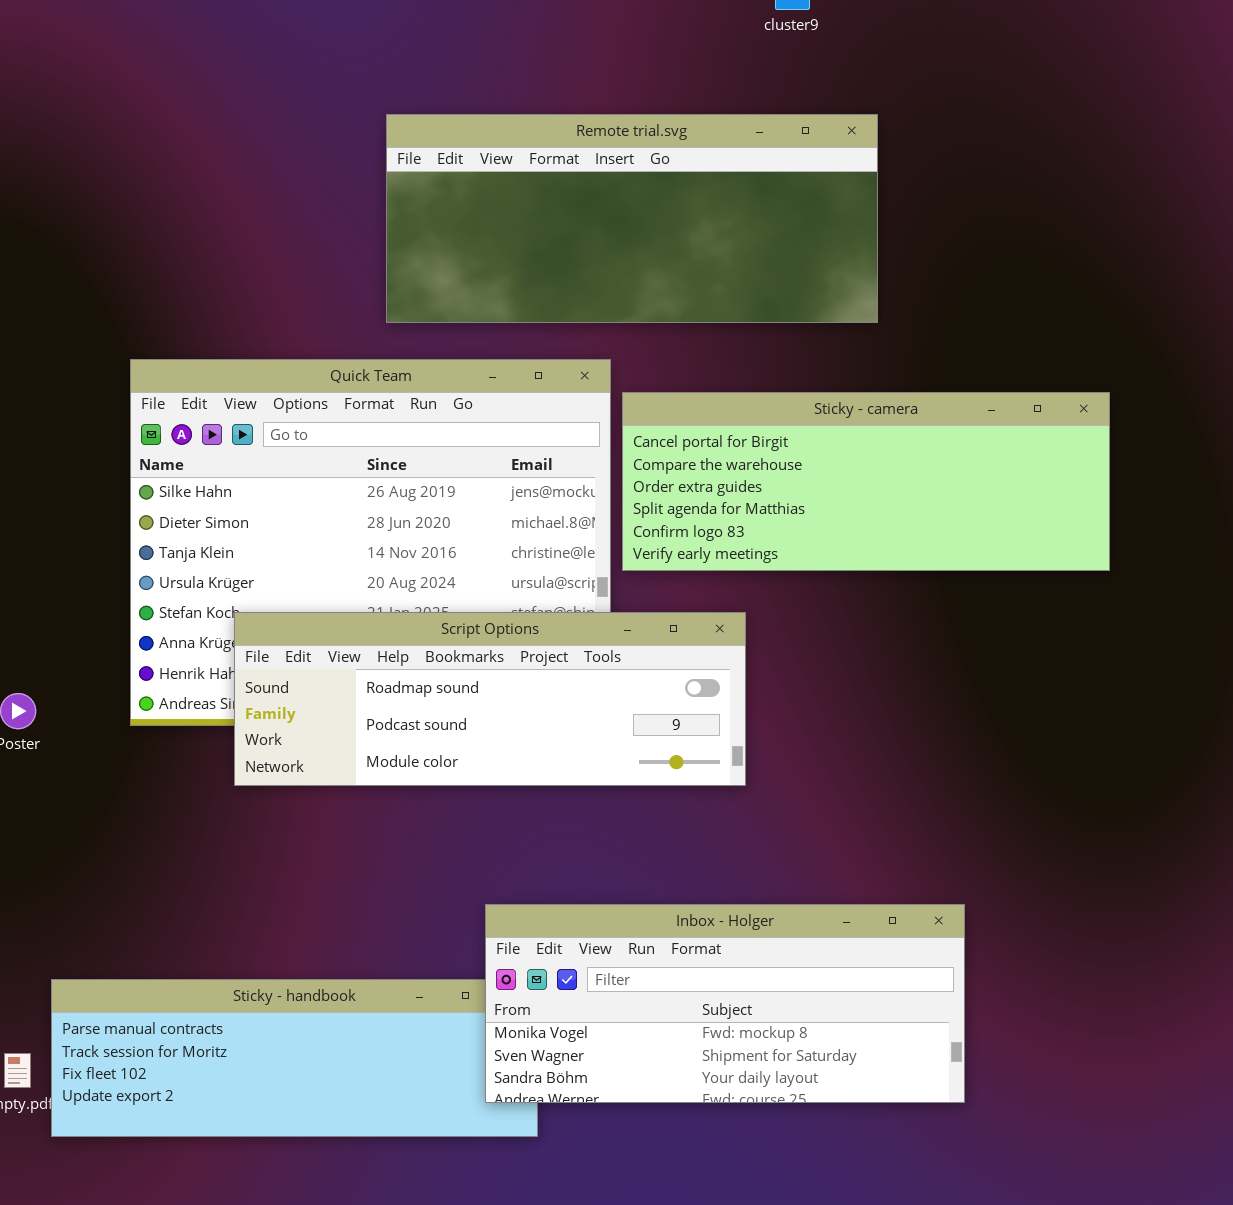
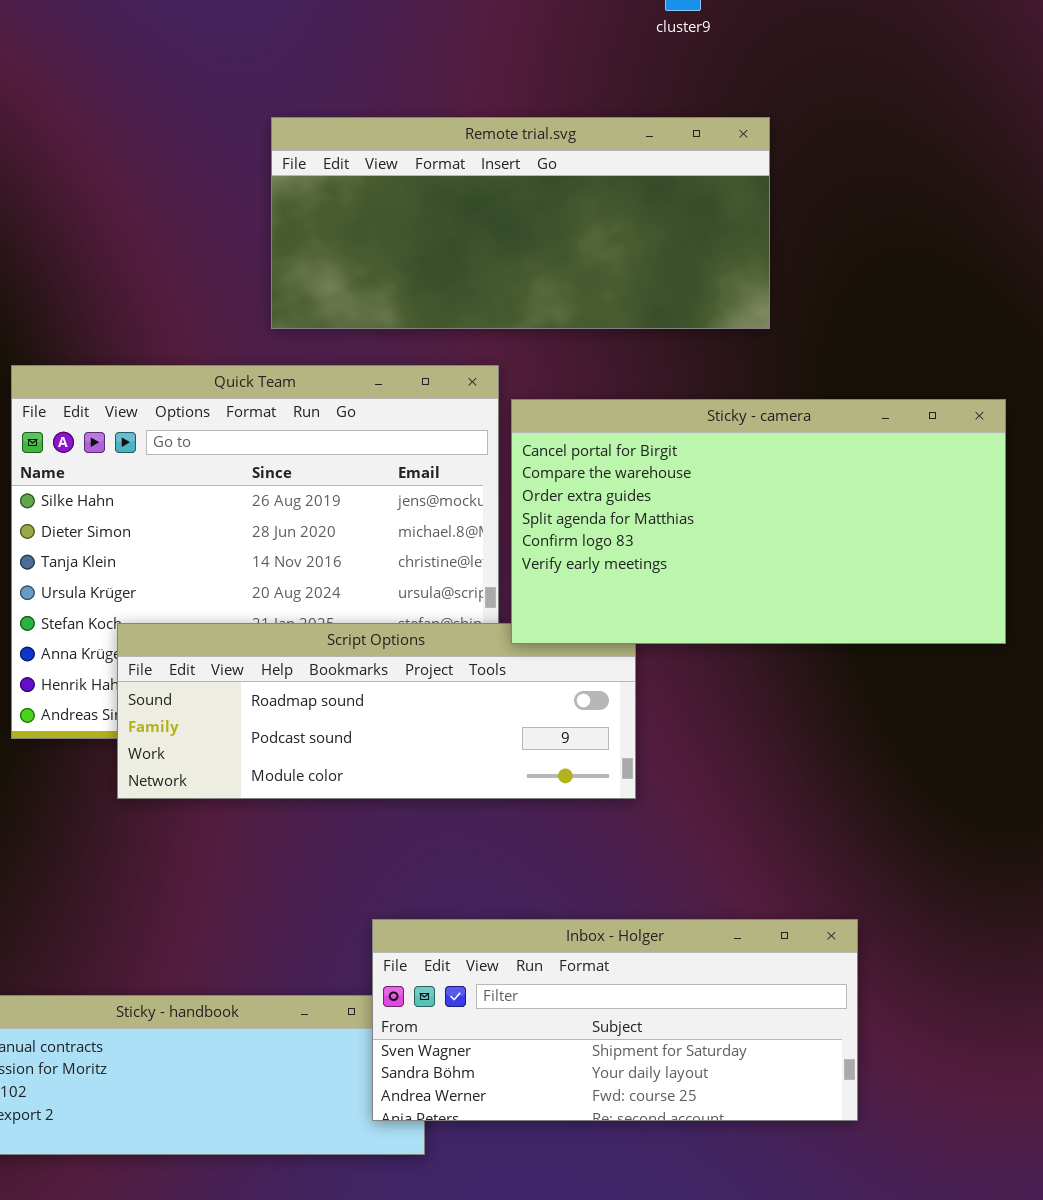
Sticky - camera: [622,392,1110,571] -> [511,399,1006,644], resized
Inbox - Holger: [485,904,965,1103] -> [372,919,858,1121], scrolled down 1 row

